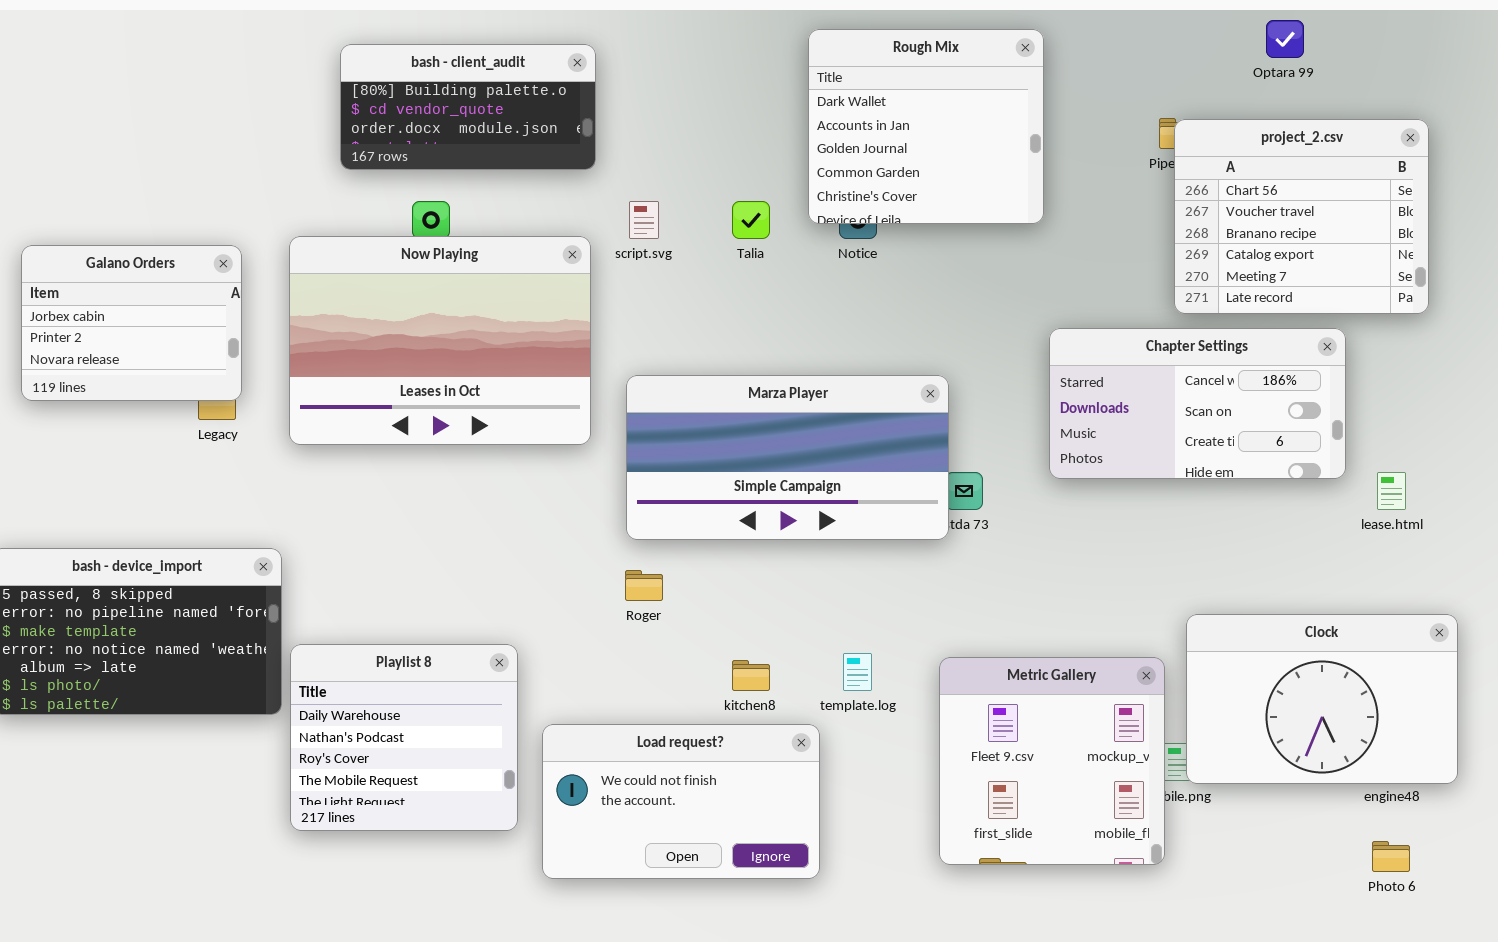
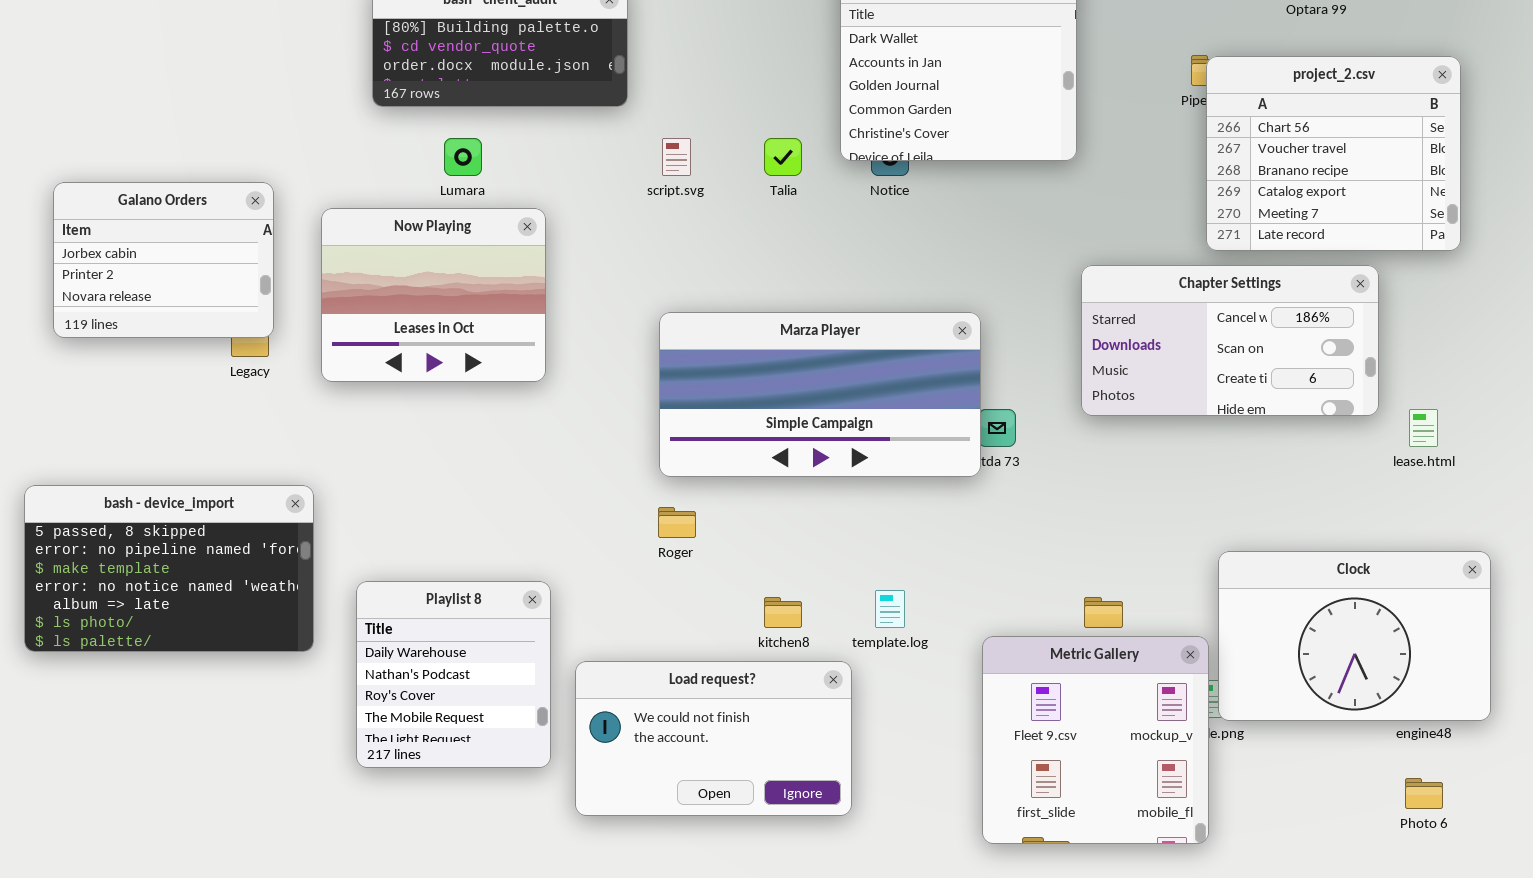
Now Playing: [289,236,591,445] -> [321,208,546,382], resized
Playlist 8: [290,644,518,831] -> [356,581,551,768], resized
Metric Gallery: [939,657,1165,865] -> [982,636,1209,844], moved

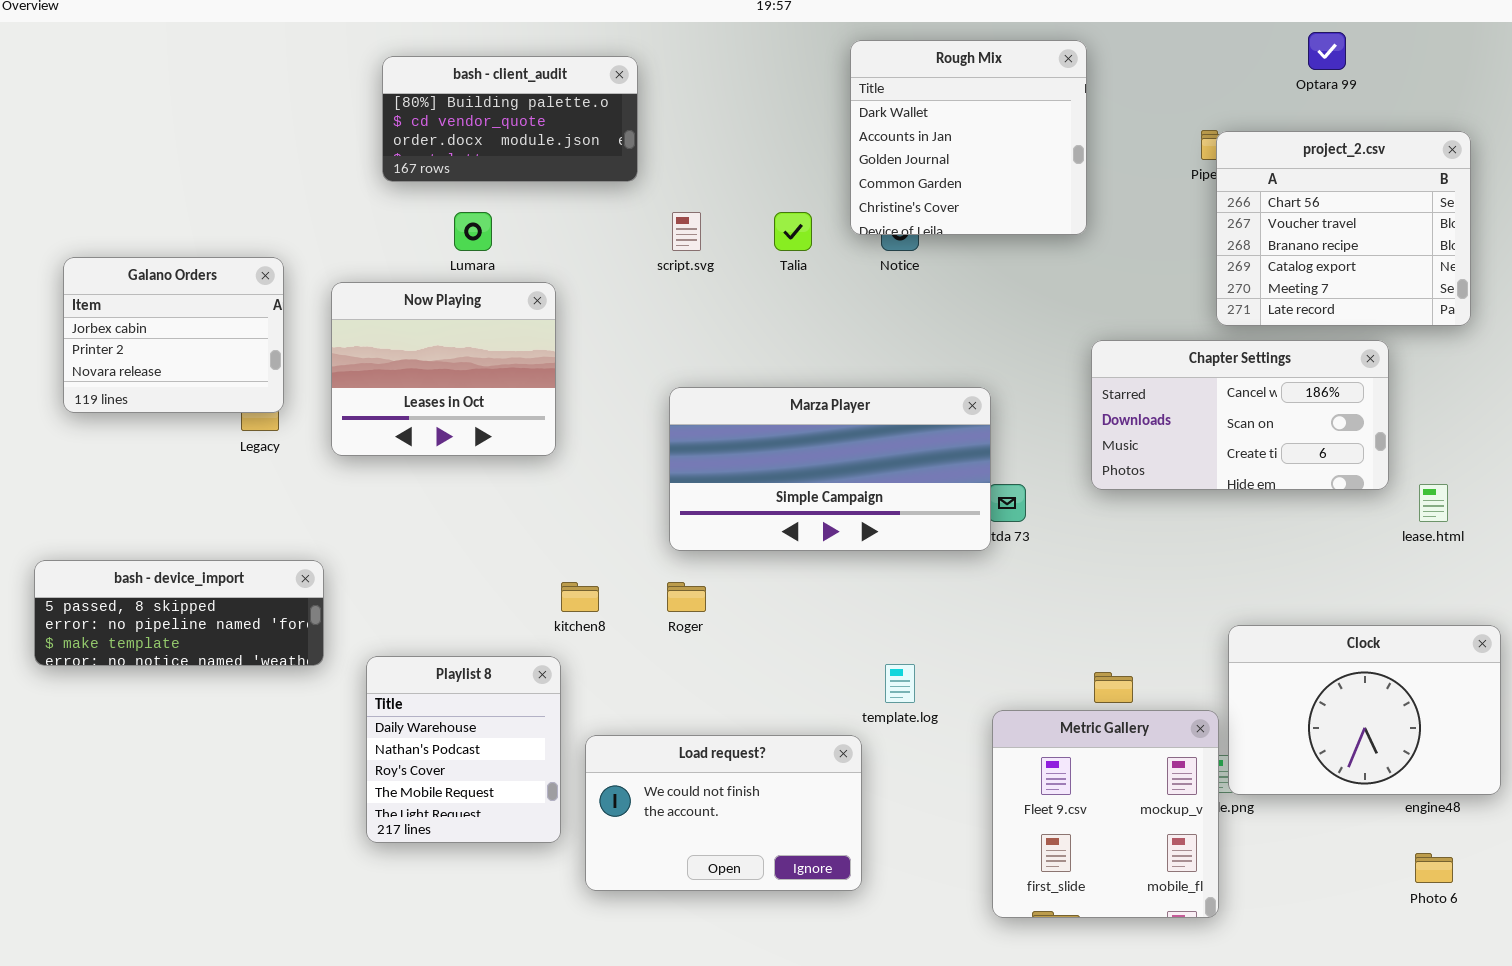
bash - device_import: [24,485,314,652] -> [34,560,324,666], resized
kitchen8: [764,597,802,628] -> [561,582,599,612], moved

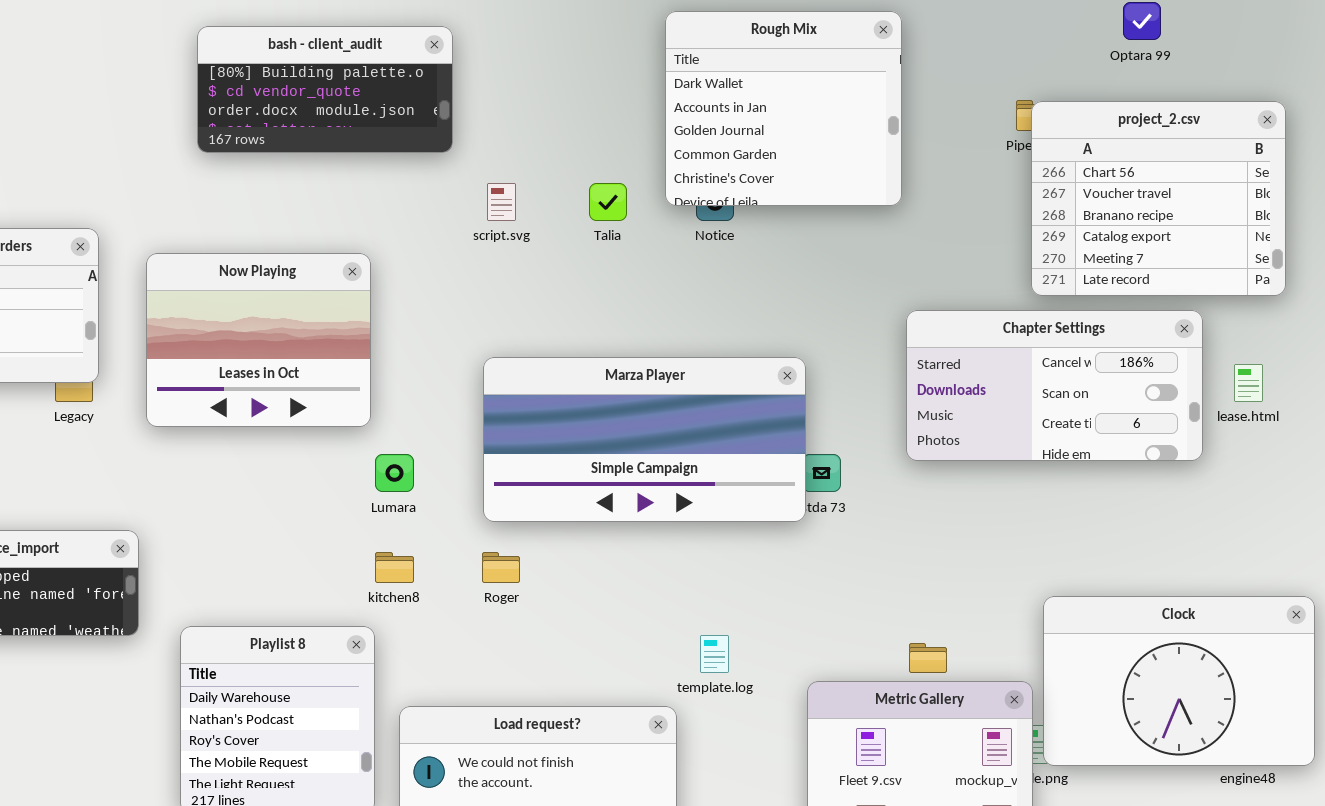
Lumara: [454,212,492,251] -> [375,454,414,492], moved
lease.html: [1419,484,1448,522] -> [1234,364,1263,402], moved

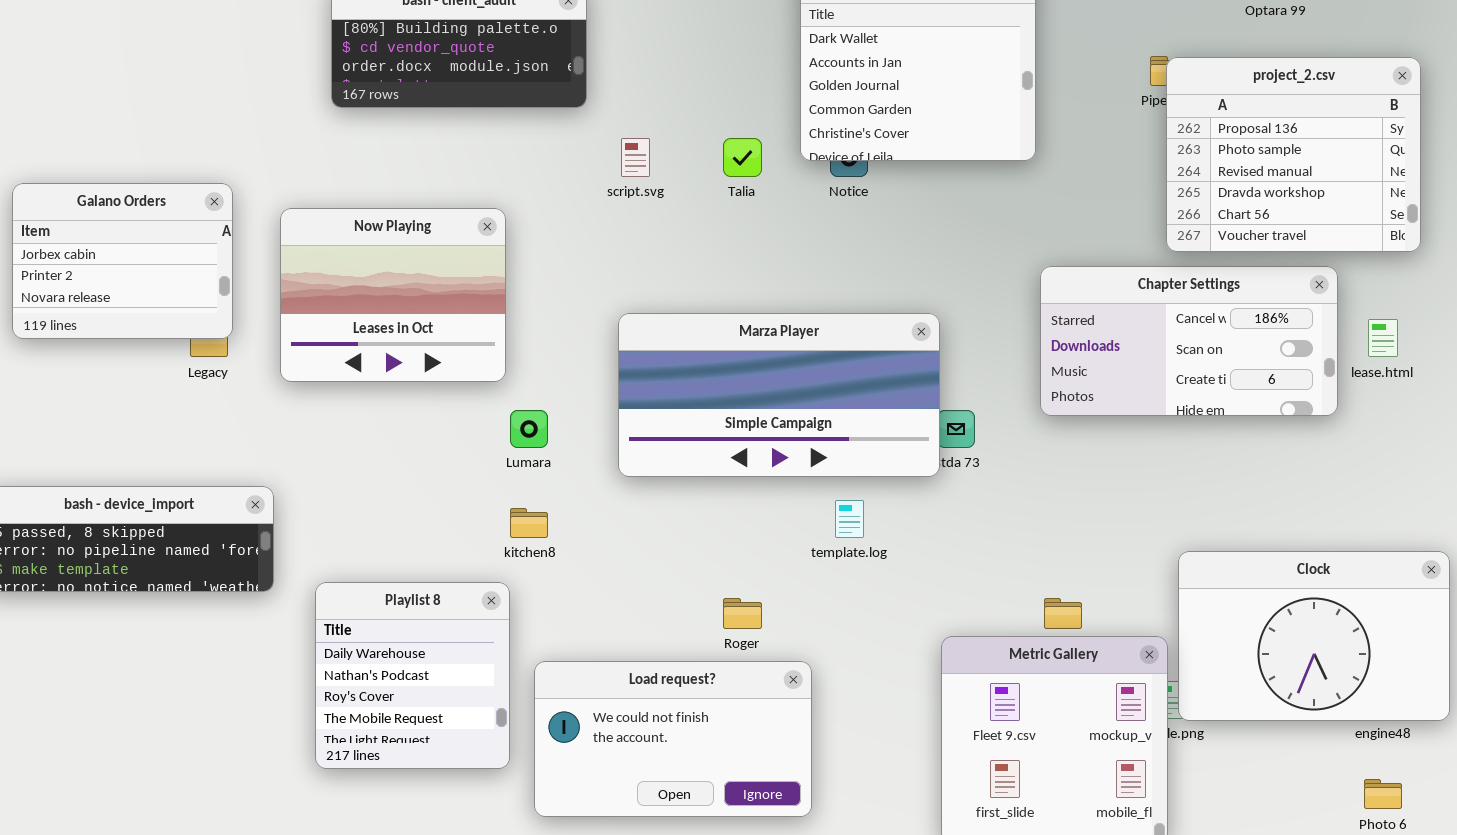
project_2.csv: [1031,101,1286,296] -> [1166,57,1421,252], scrolled up 4 rows
Roger: [482,552,520,583] -> [723,598,762,629], moved
template.log: [700,635,729,673] -> [835,500,864,538], moved

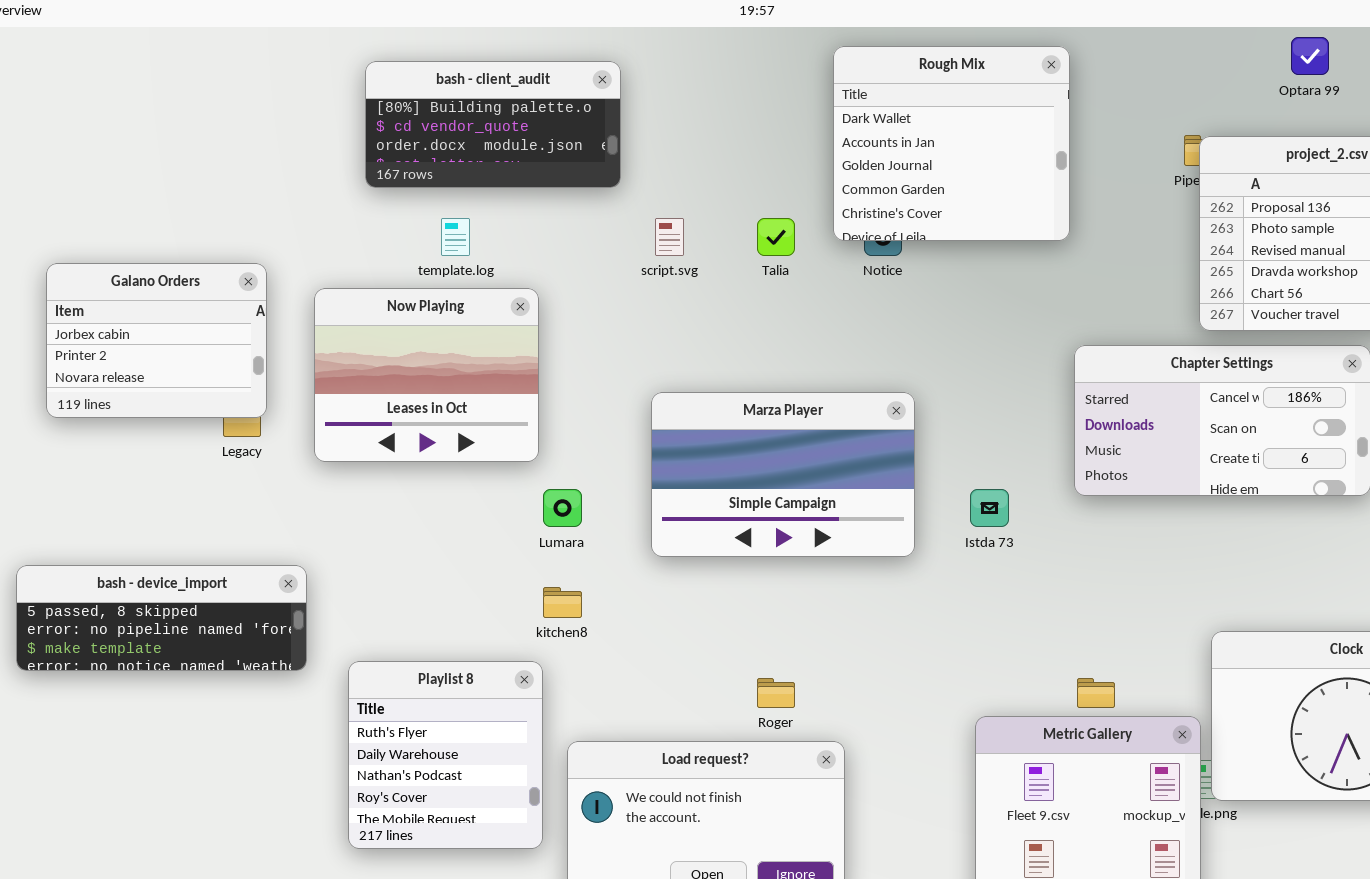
Marza Player: [618,313,940,477] -> [651,392,915,557], resized
template.log: [835,500,864,538] -> [441,218,470,256], moved
Playlist 8: [315,582,510,769] -> [348,661,543,849], scrolled up 1 row

